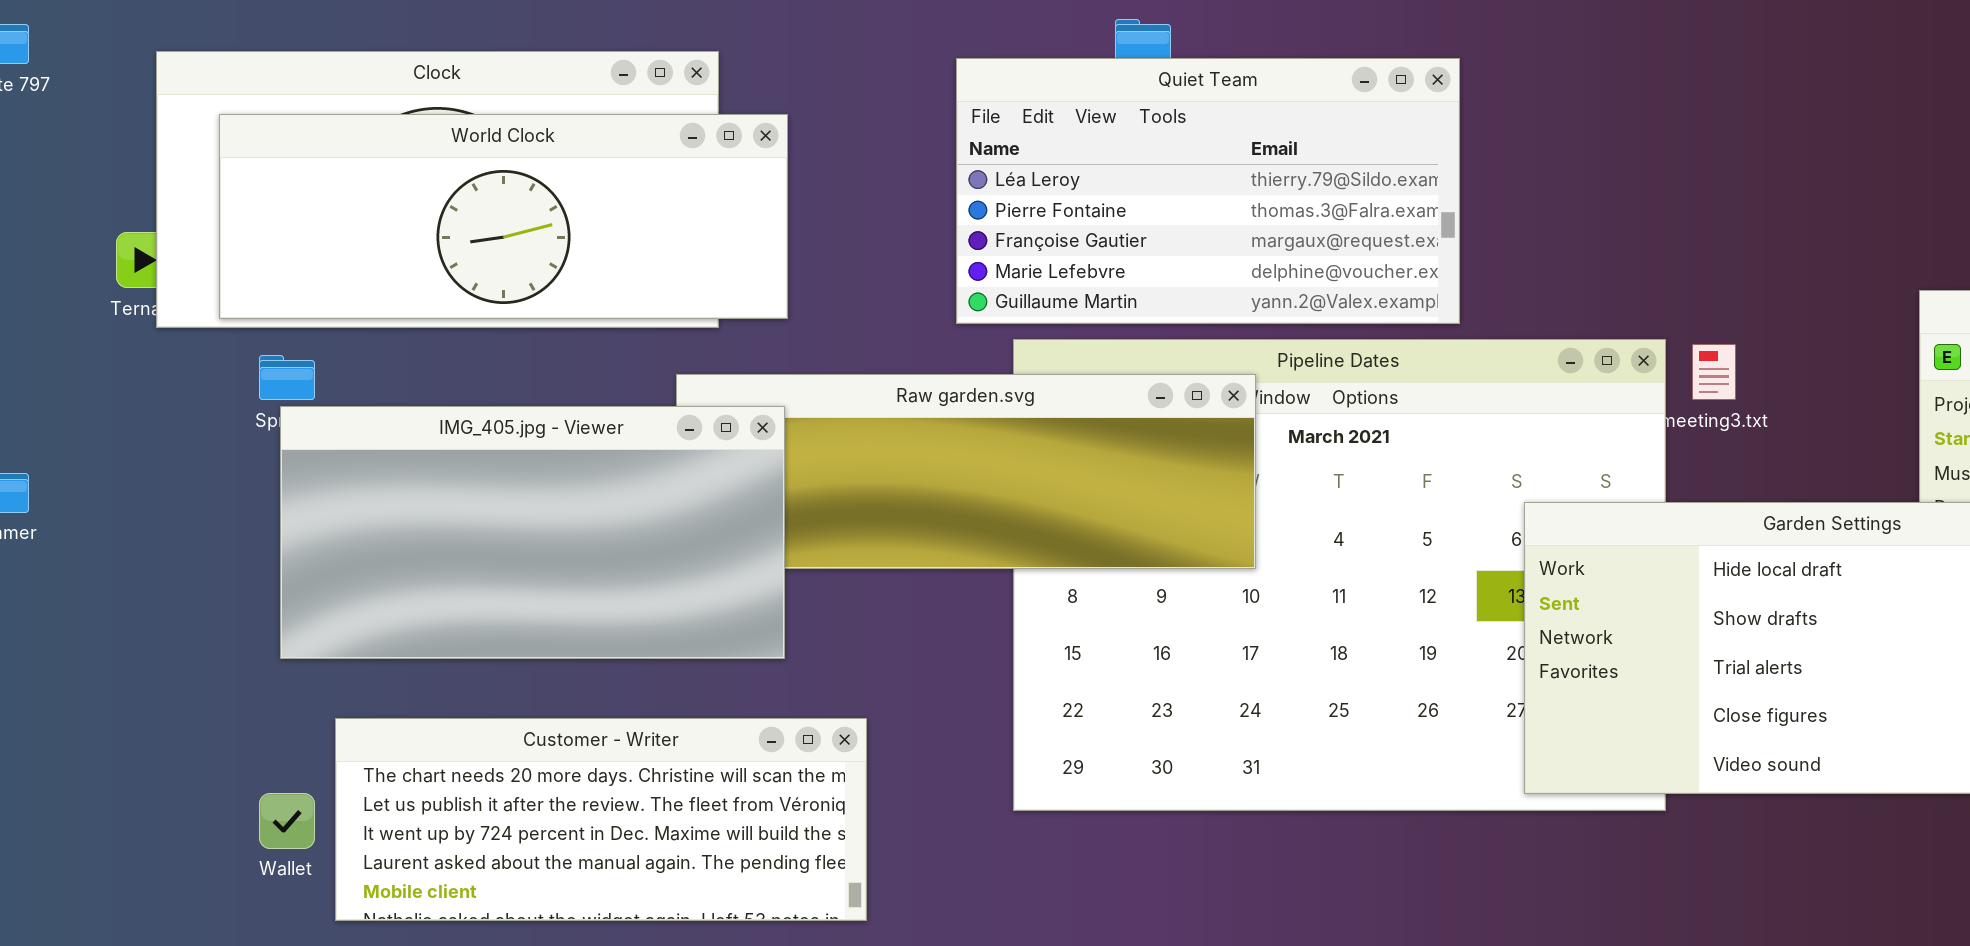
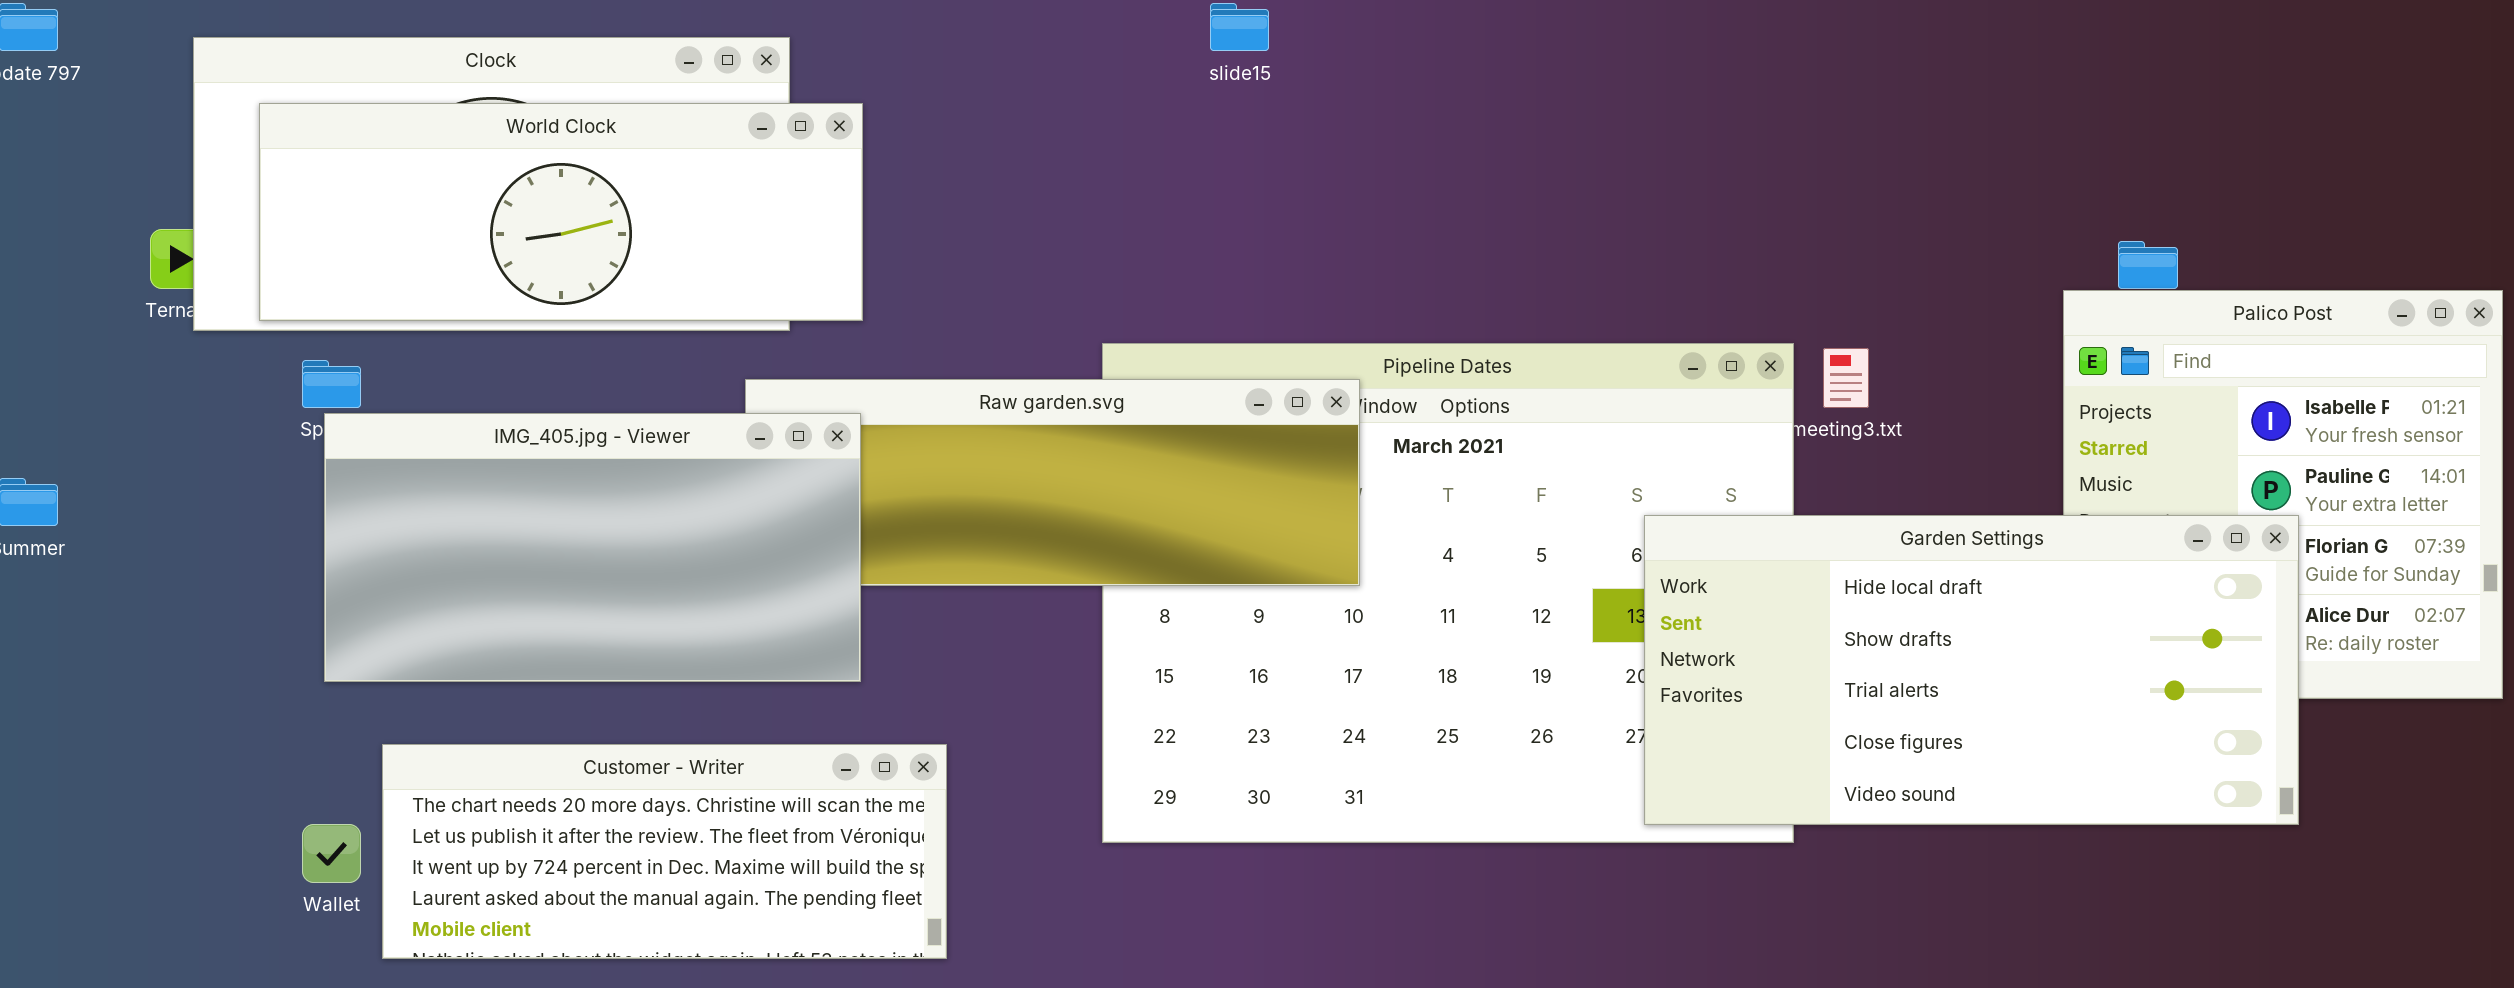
Quiet Team: [956,58,1460,324] -> none, closed

